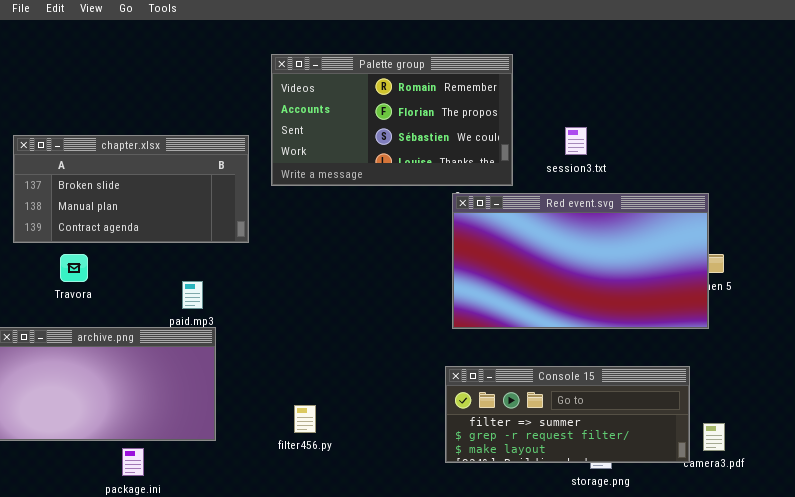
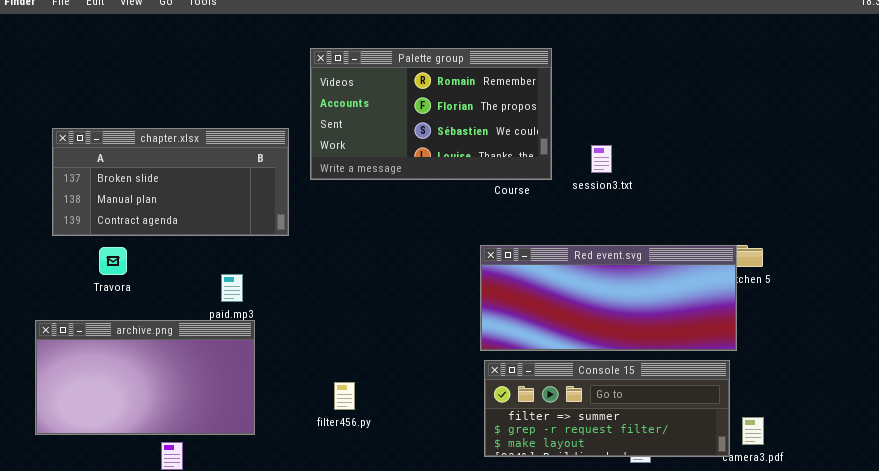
session3.txt: [565,127,587,155] -> [591,145,612,173], moved
Red event.svg: [452,193,709,329] -> [480,245,737,351], moved, resized
filter456.py: [294,405,316,433] -> [334,382,355,410], moved

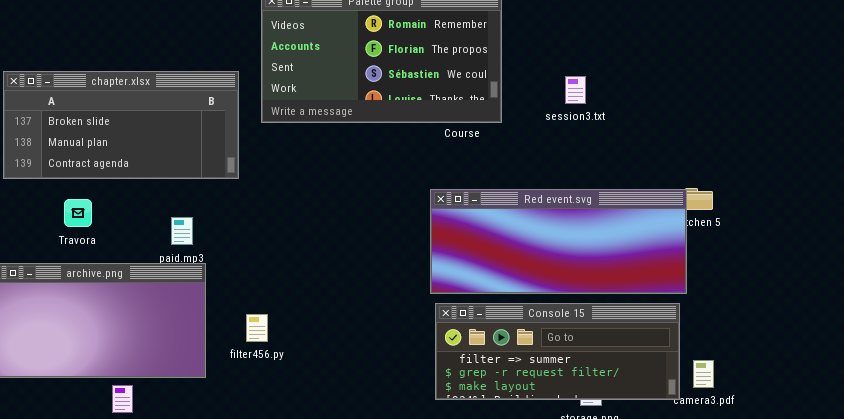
session3.txt: [591,145,612,173] -> [565,76,586,104], moved
Travora: [99,247,127,275] -> [64,199,92,227], moved
filter456.py: [334,382,355,410] -> [246,314,268,342], moved

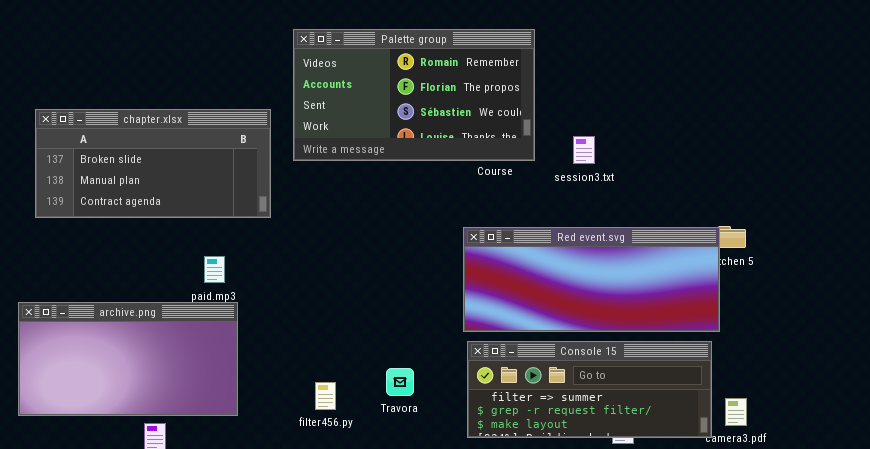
session3.txt: [565,76,586,104] -> [573,136,595,164], moved
Travora: [64,199,92,227] -> [386,368,414,396], moved
filter456.py: [246,314,268,342] -> [315,382,336,410], moved

